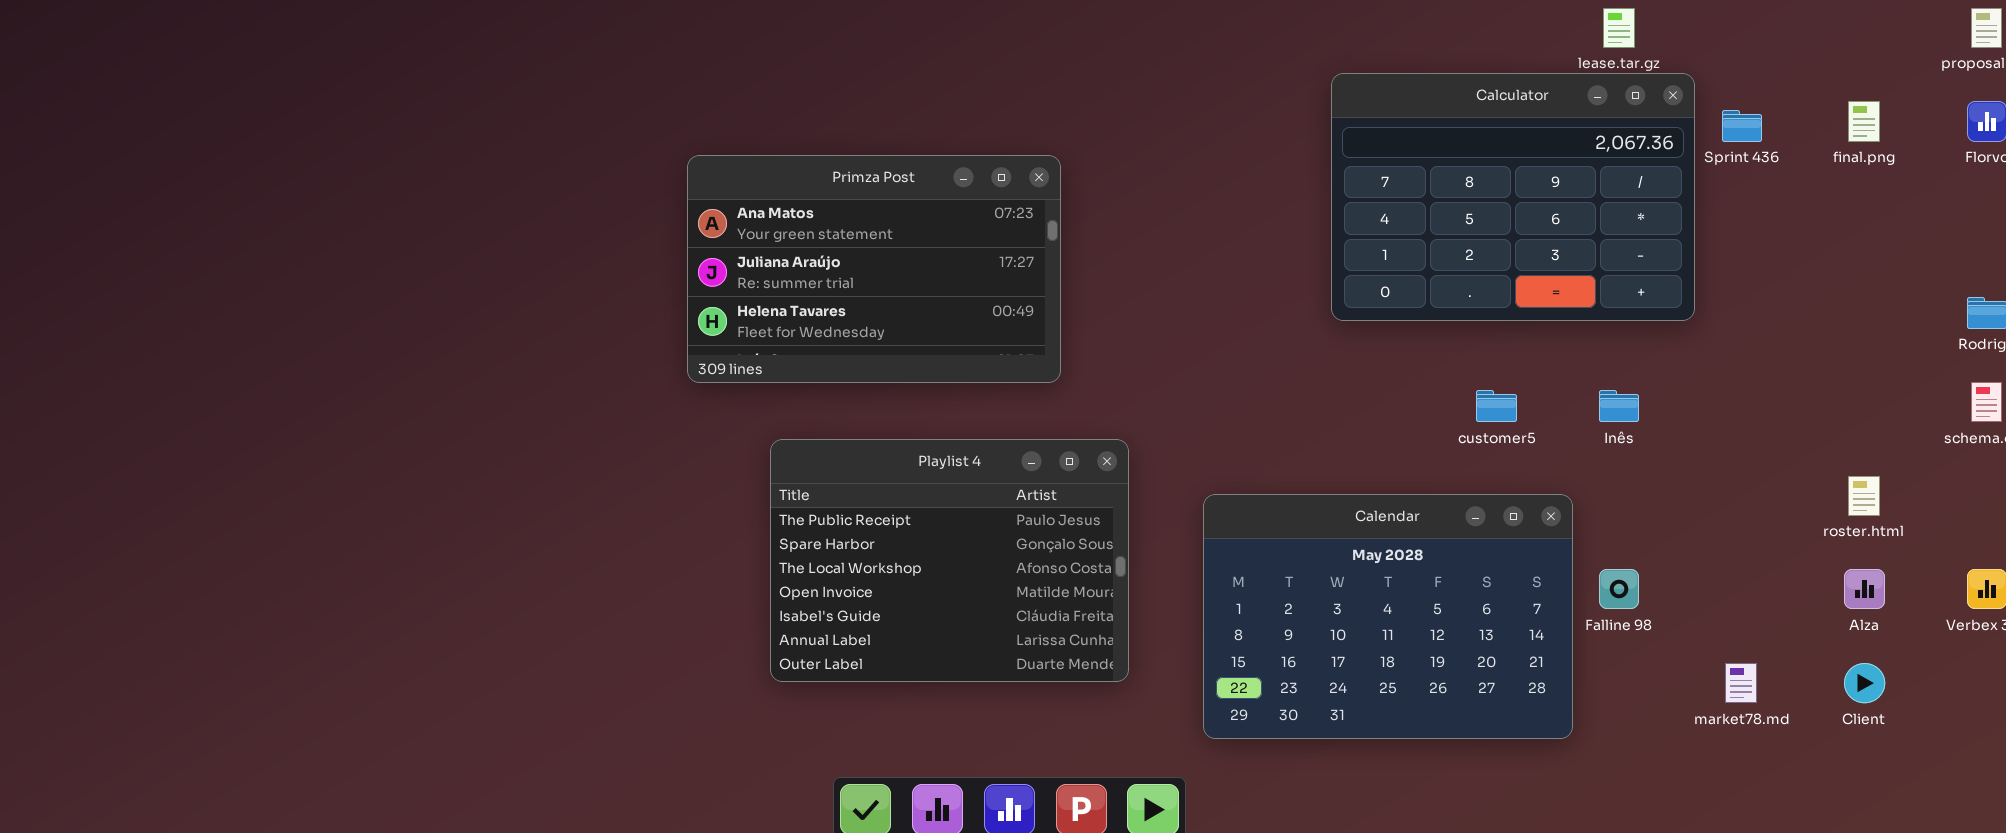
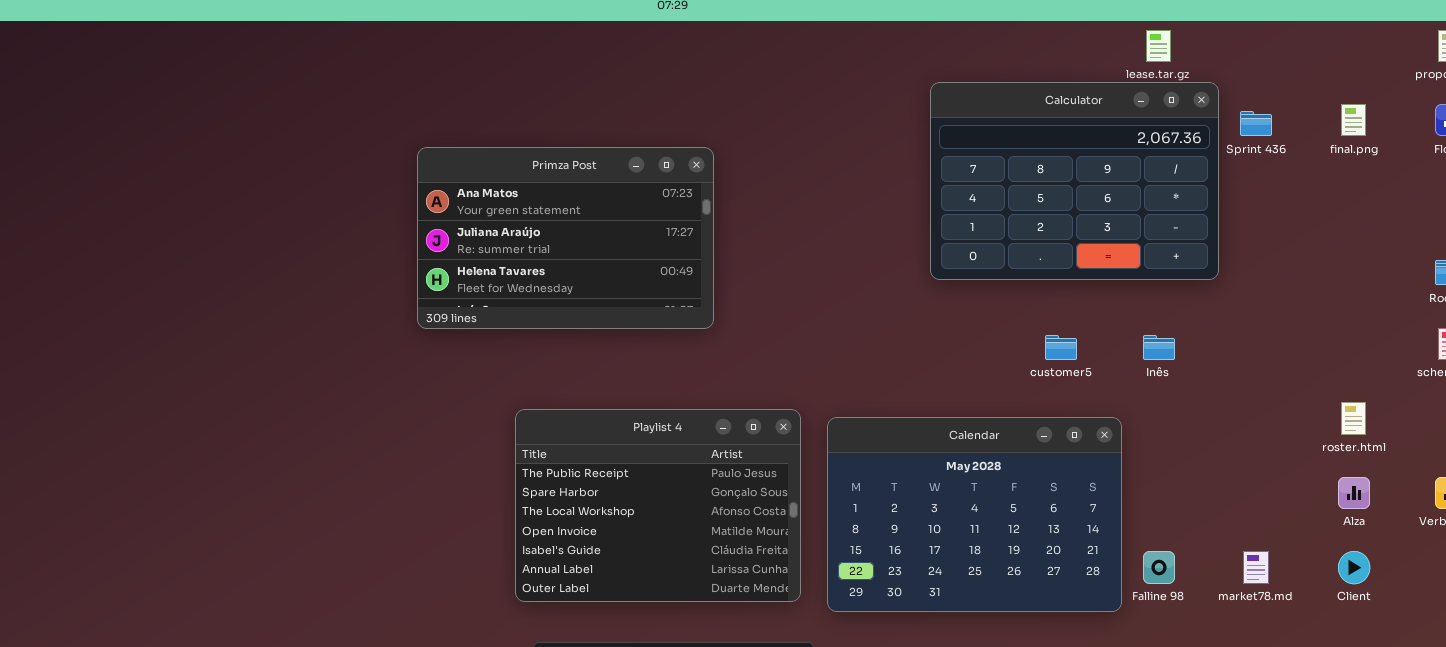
Playlist 4: [770,439,1129,682] -> [515,409,801,602], moved
Falline 98: [1599,569,1639,609] -> [1143,551,1175,584], moved

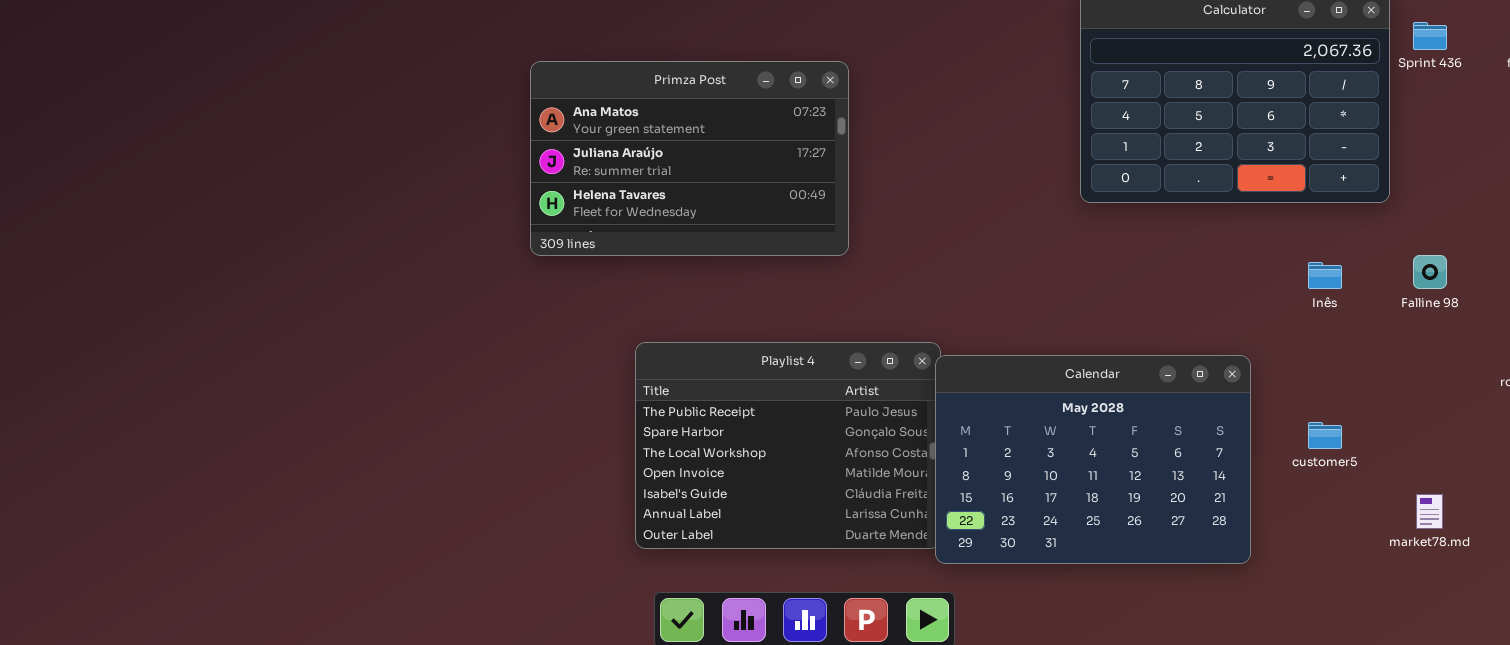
customer5: [1045,335,1077,360] -> [1308,422,1342,449], moved
Calendar: [827,417,1122,612] -> [935,355,1251,564], moved
Falline 98: [1143,551,1175,584] -> [1413,255,1447,289], moved

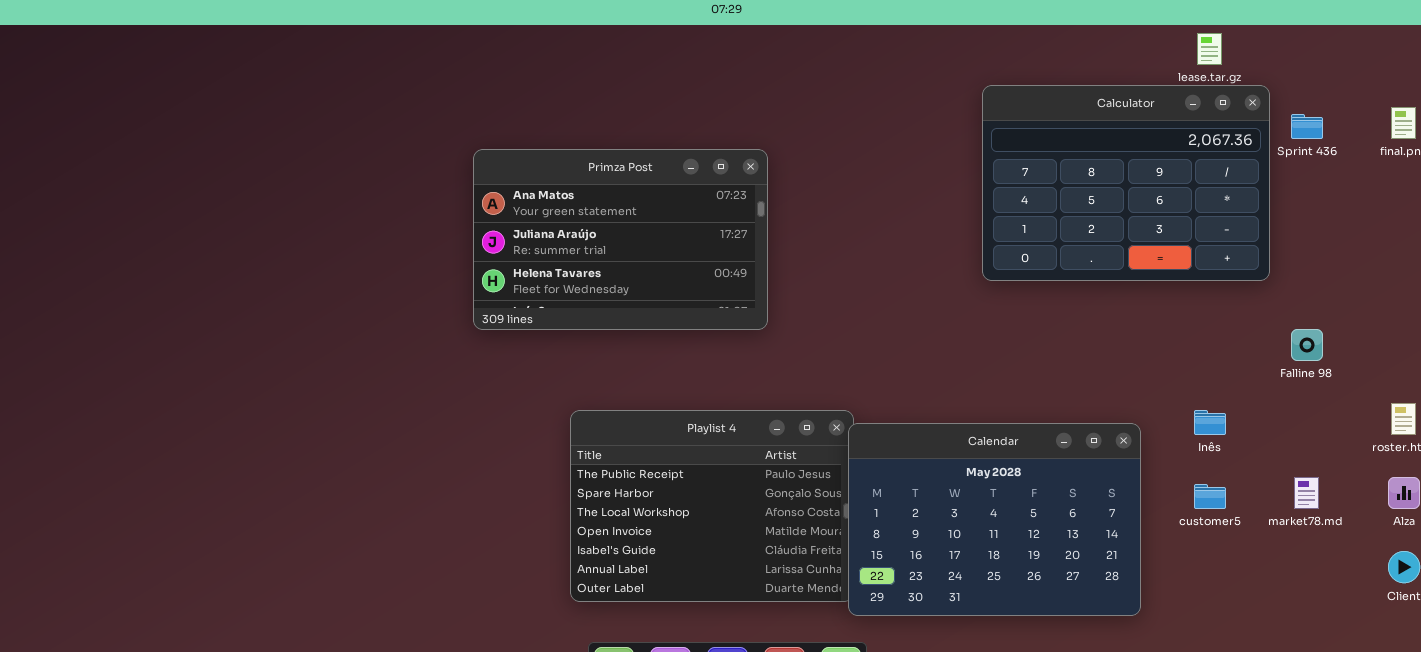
Inês: [1308,262,1342,289] -> [1194,410,1226,435], moved
market78.md: [1416,494,1443,529] -> [1294,477,1319,509], moved

